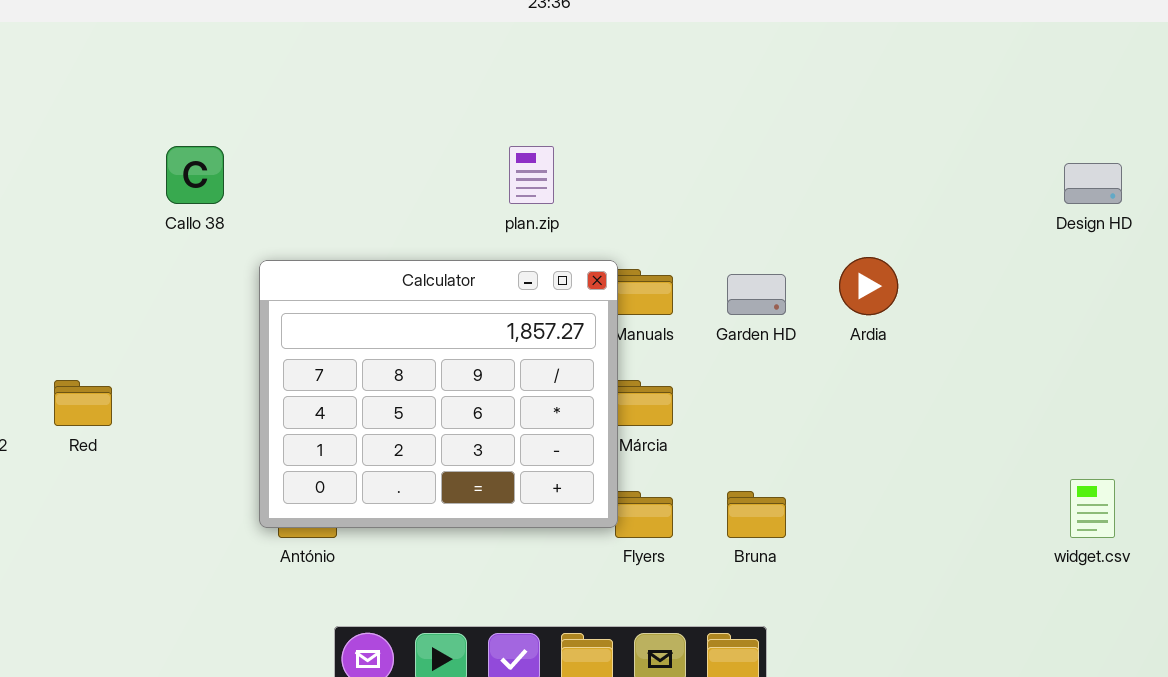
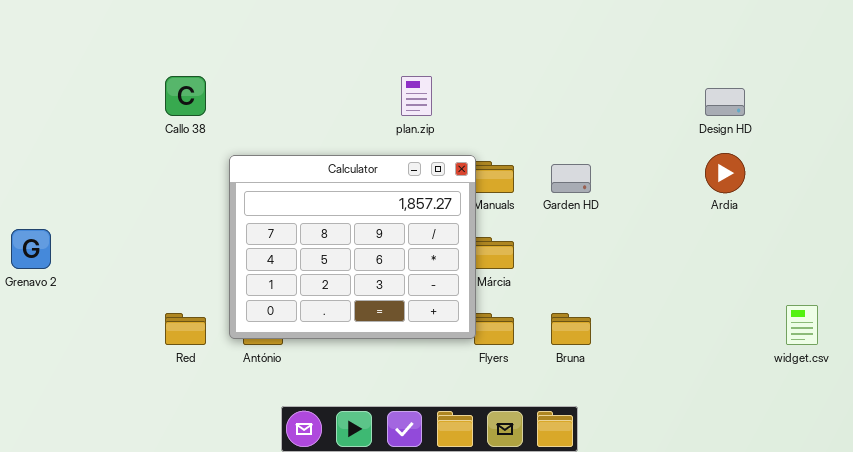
Design HD: [1064,163,1122,204] -> [705,88,745,116], moved
Ardia: [839,257,898,315] -> [705,153,745,193], moved
Red: [54,380,112,426] -> [165,313,206,345], moved

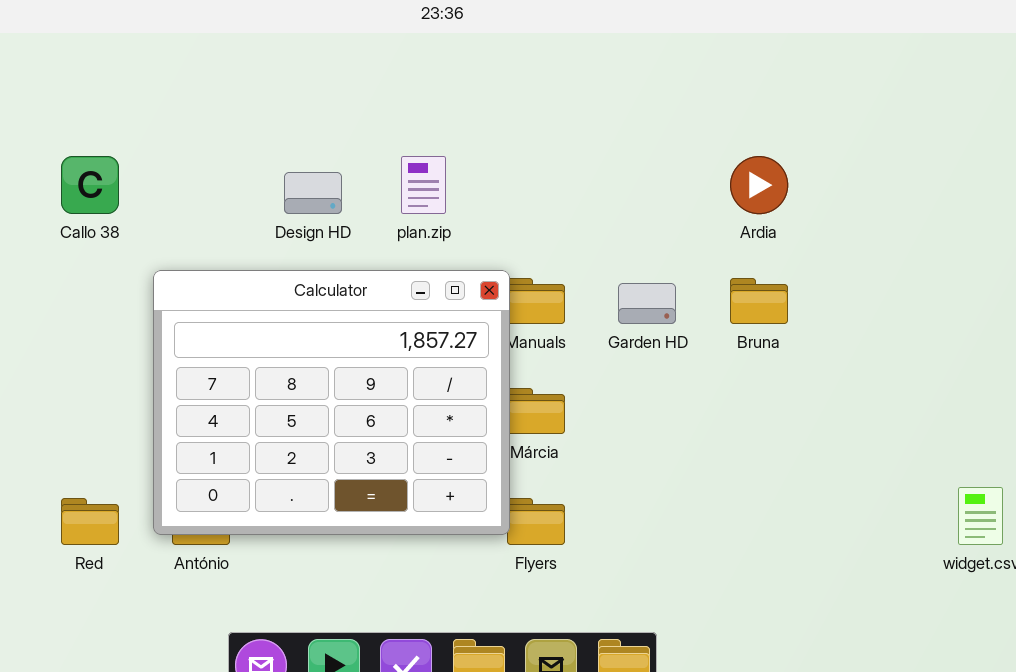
Design HD: [705,88,745,116] -> [284,172,342,214], moved
Ardia: [705,153,745,193] -> [730,156,788,214], moved
Bruna: [551,313,591,345] -> [730,278,788,324], moved

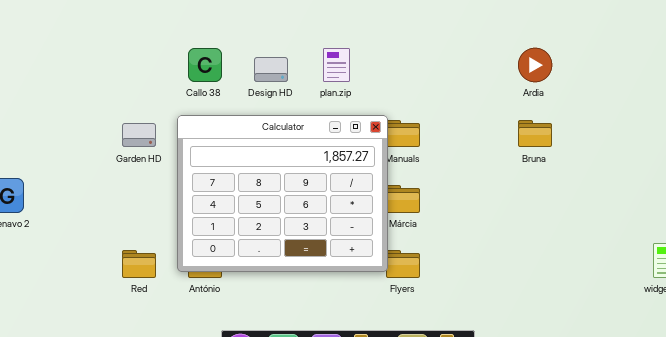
Callo 38: [61,156,119,214] -> [188,48,222,82], moved
Garden HD: [618,283,676,324] -> [122,123,156,147], moved

